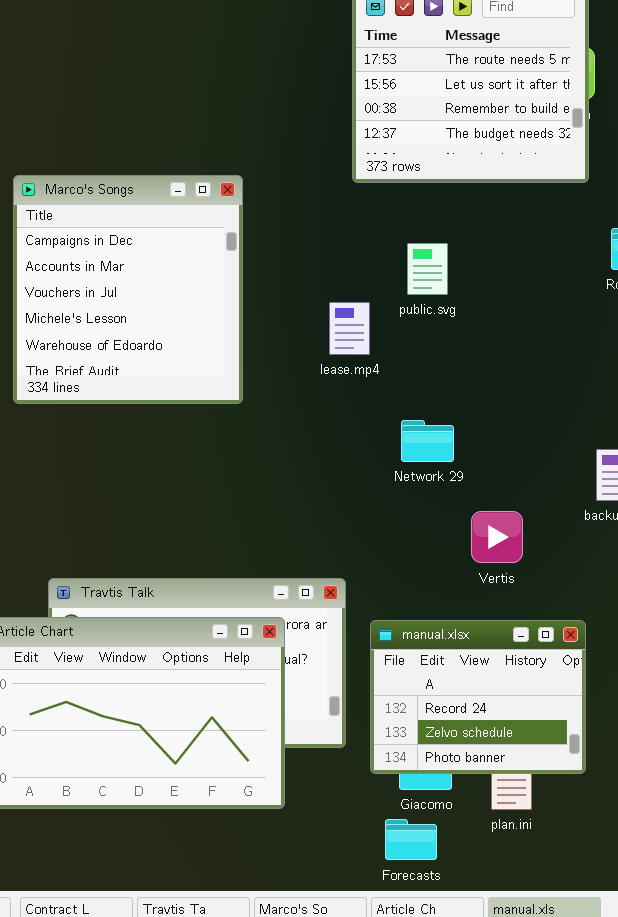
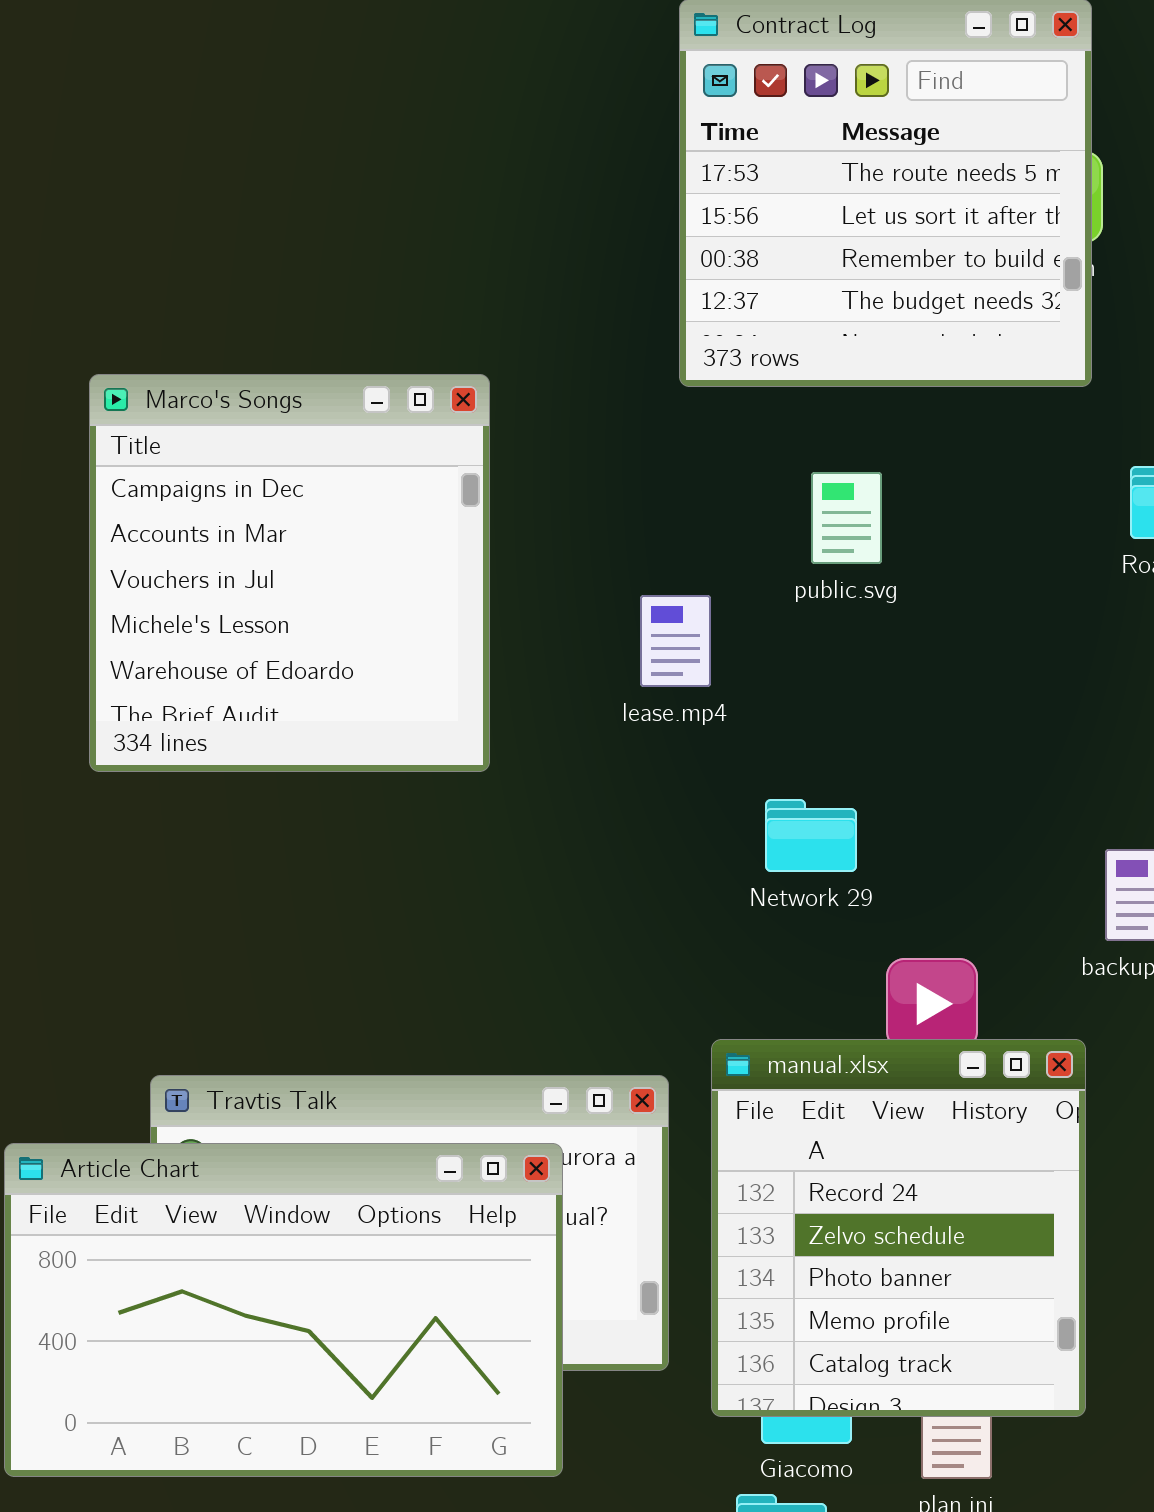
public.svg: [407,243,448,295] -> [811,472,882,564], moved
manual.xlsx: [370,620,586,774] -> [711,1039,1086,1417], resized

